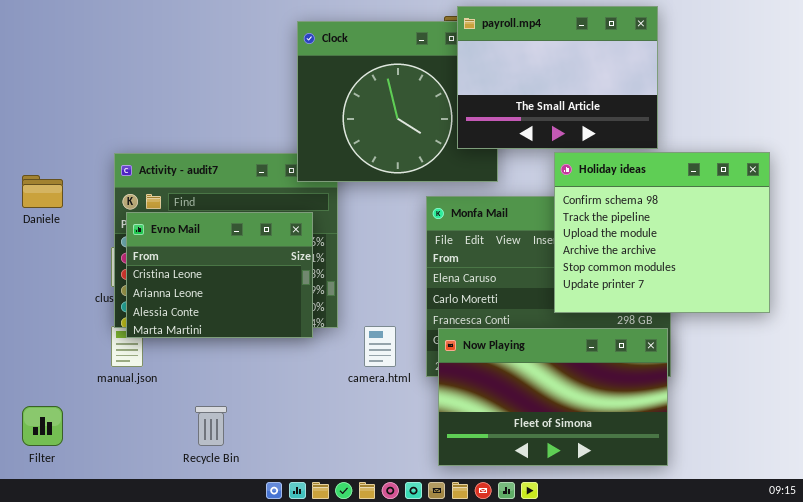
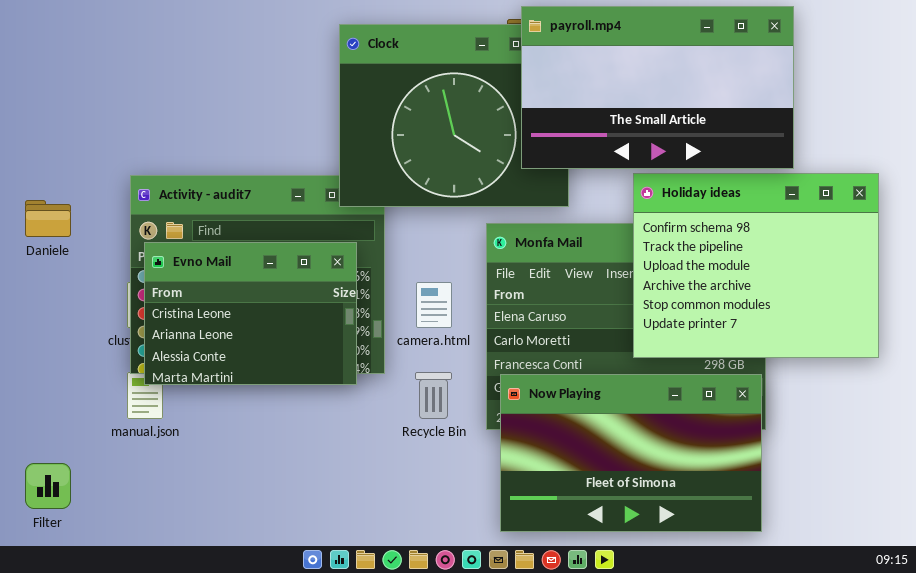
payroll.mp4: [457,6,658,149] -> [521,6,794,169], resized
camera.html: [364,326,396,367] -> [416,282,452,328], moved
Recycle Bin: [195,406,227,446] -> [415,372,452,419], moved

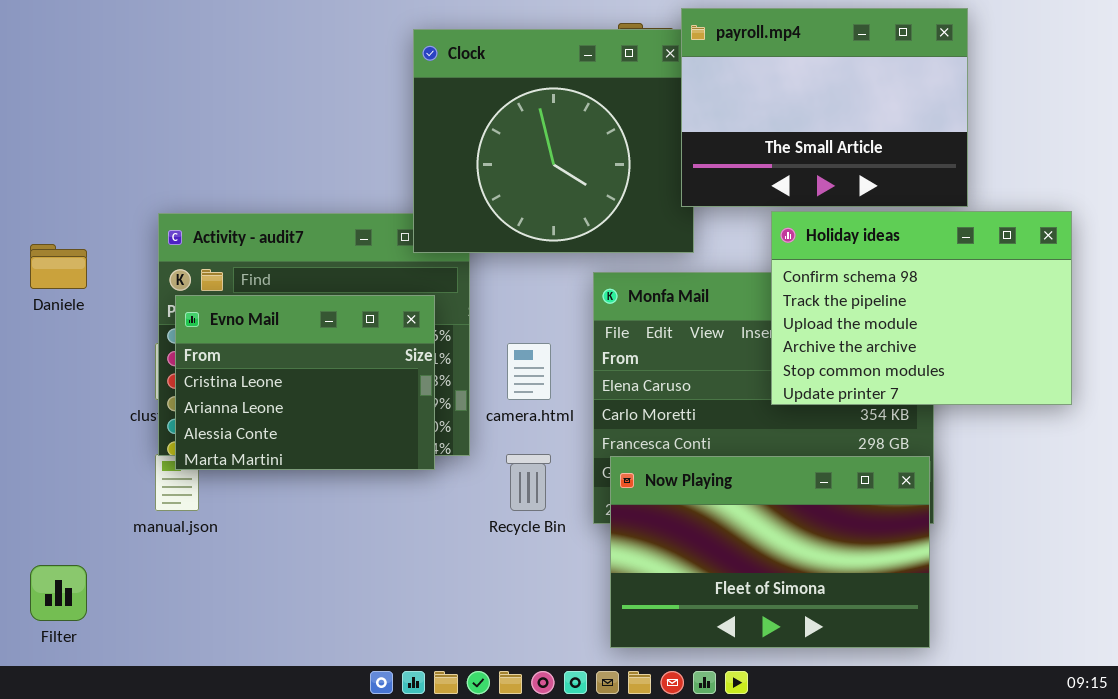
payroll.mp4: [521,6,794,169] -> [681,8,968,207], resized
Holiday ideas: [633,173,879,358] -> [771,211,1072,405], resized

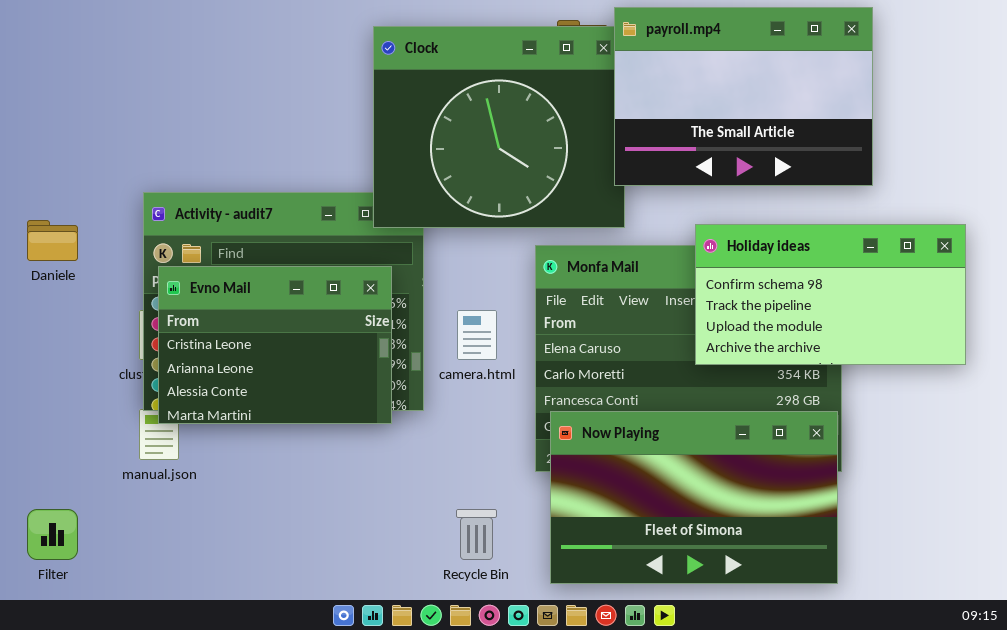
Holiday ideas: [771,211,1072,405] -> [695,224,966,365], resized
Recycle Bin: [506,454,551,511] -> [456,509,497,560], moved

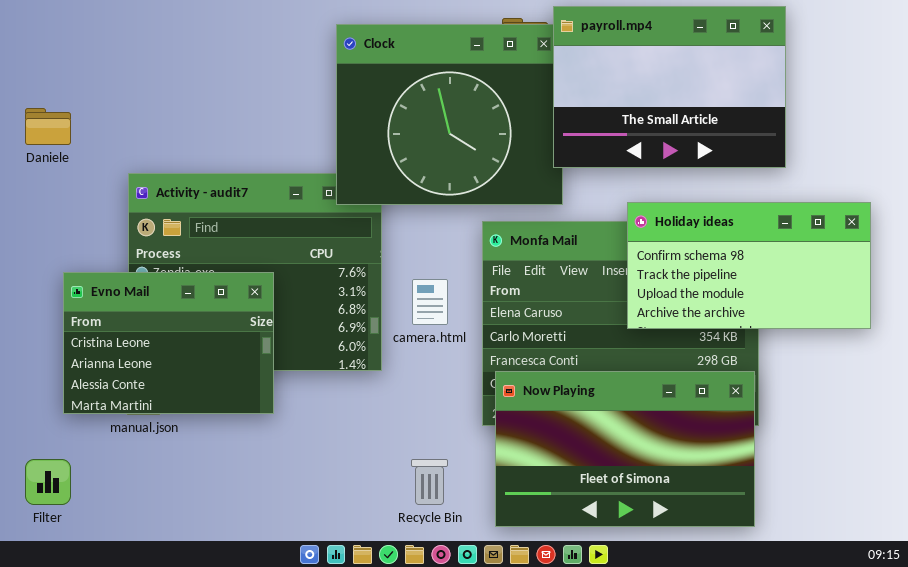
Daniele: [27,220,78,261] -> [25,108,71,145], moved
Evno Mail: [158,266,392,424] -> [63,272,274,414], moved

